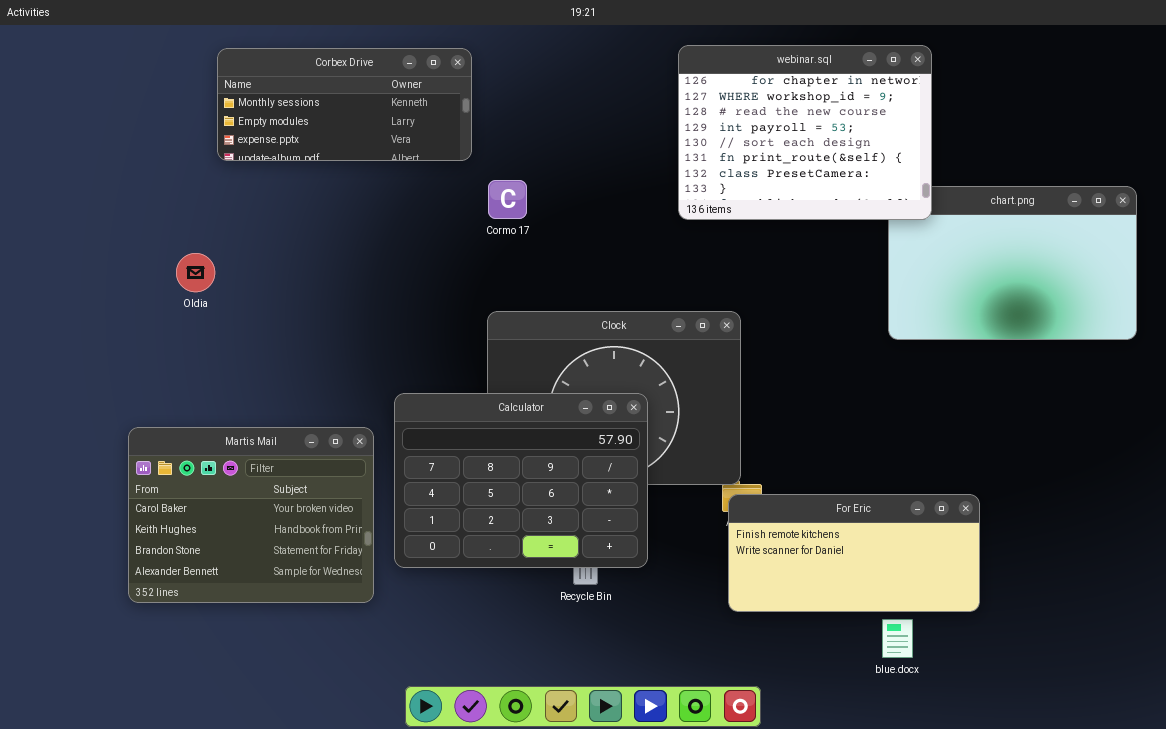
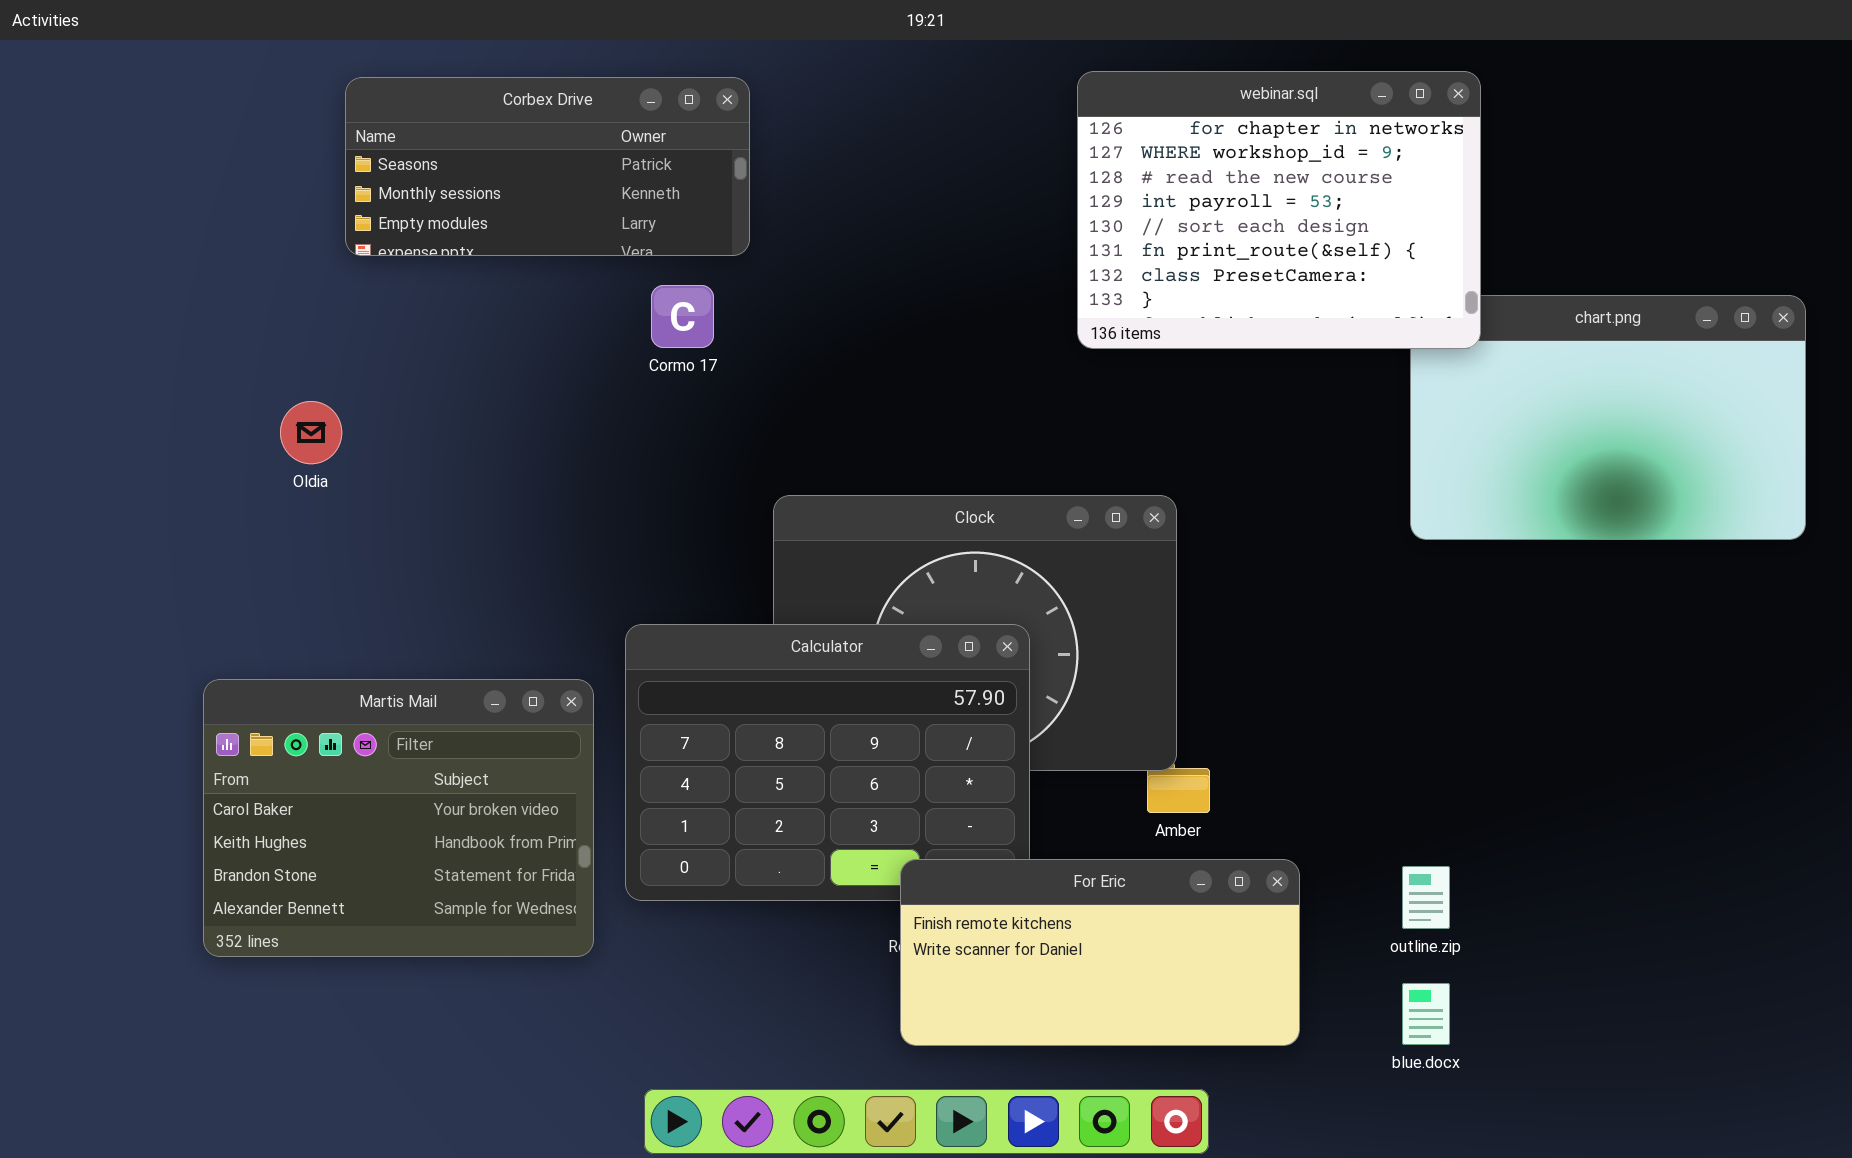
Corbex Drive: [217,48,472,161] -> [345,77,750,256], scrolled up 1 row
Cormo 17: [488,180,527,219] -> [651,285,714,348], moved
For Eric: [728,494,980,612] -> [900,859,1300,1046], moved

